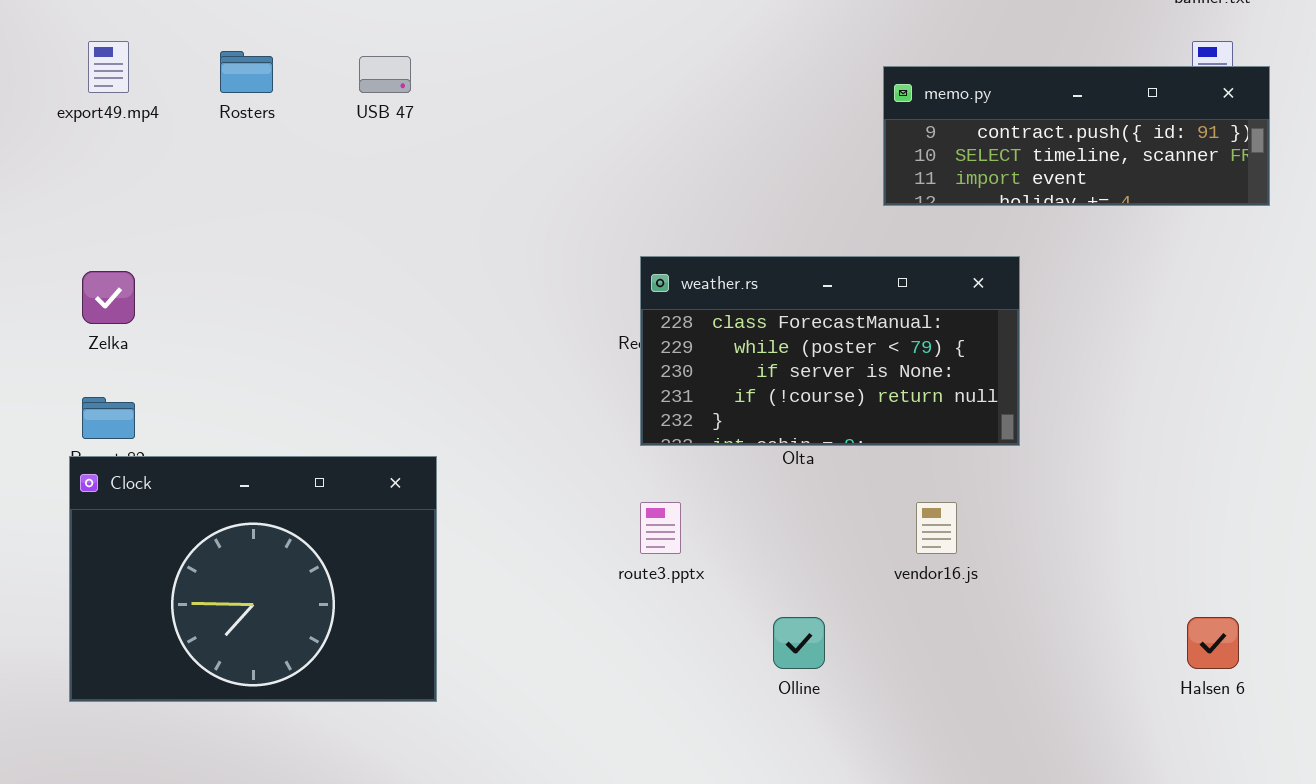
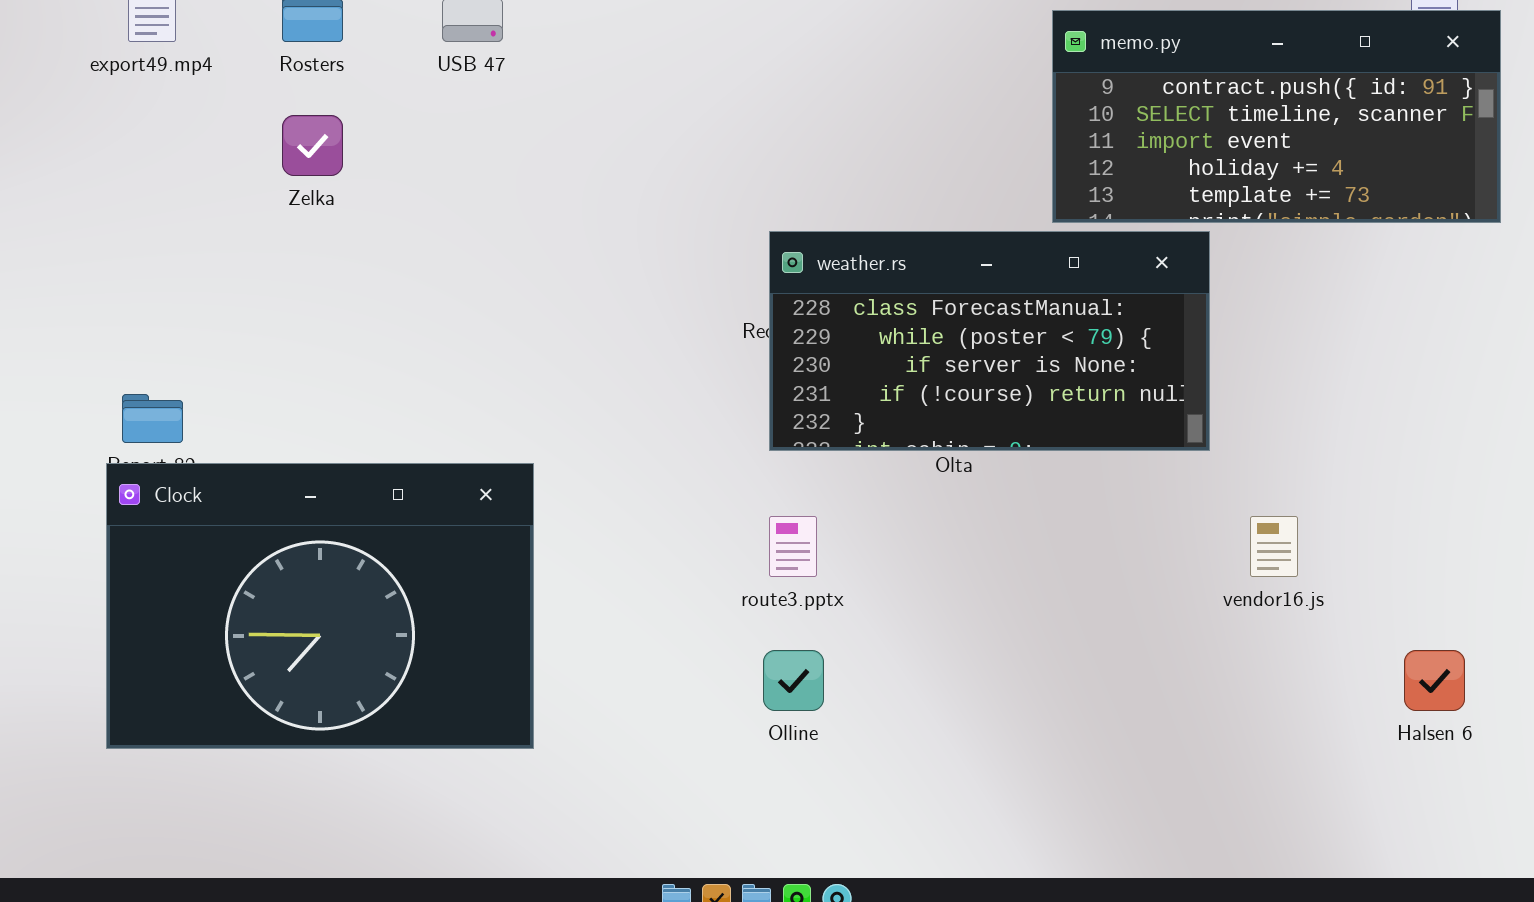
memo.py: [883,66,1270,206] -> [1052,10,1501,223], resized
Zelka: [82,271,135,324] -> [282,115,343,176], moved
vendor16.js: [916,502,957,554] -> [1250,516,1298,577], moved
Olline: [773,617,825,669] -> [763,650,824,711], moved

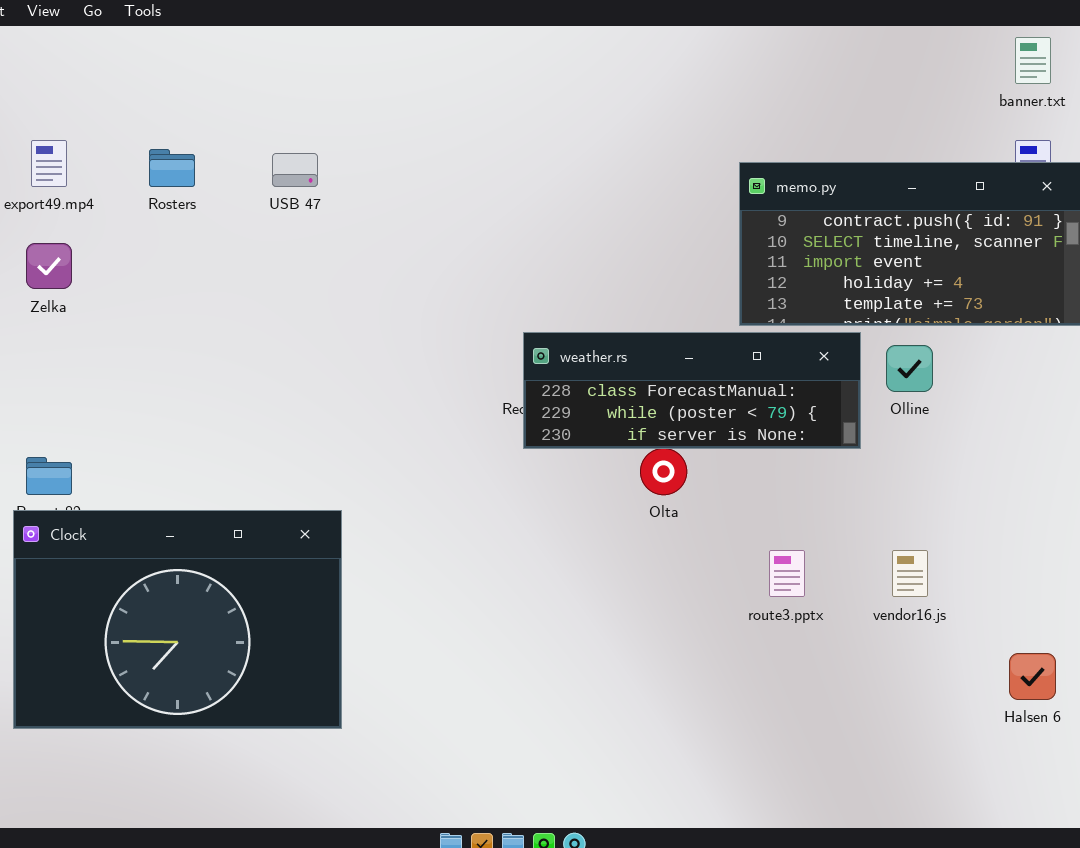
Zelka: [282,115,343,176] -> [26,243,72,289], moved
weather.rs: [769,231,1210,451] -> [523,332,861,449], resized
route3.pptx: [769,516,817,577] -> [769,550,805,597], moved
Olline: [763,650,824,711] -> [886,345,933,392], moved

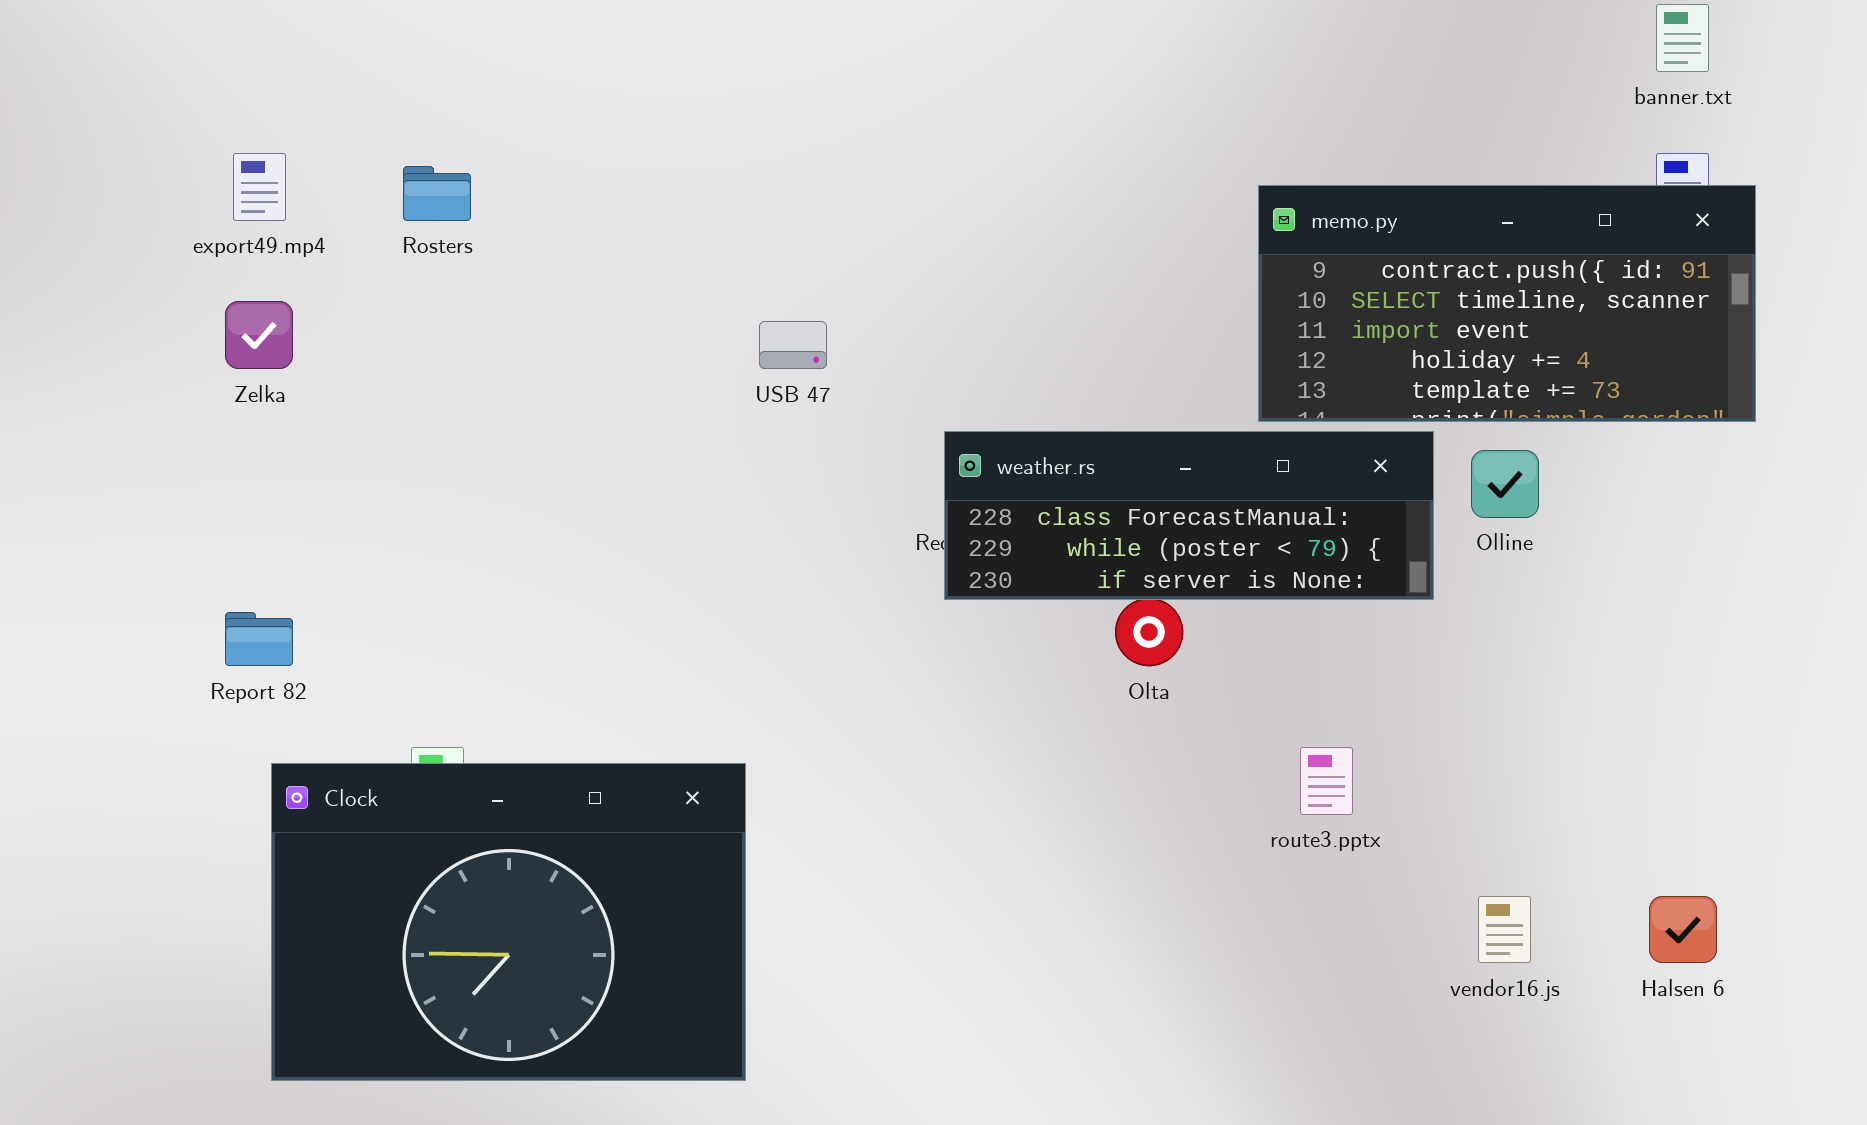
USB 47: [272,153,318,187] -> [759,321,827,369], moved
Clock: [13,510,342,729] -> [271,763,746,1081], moved
vendor16.js: [892,550,928,597] -> [1478,896,1531,963], moved

